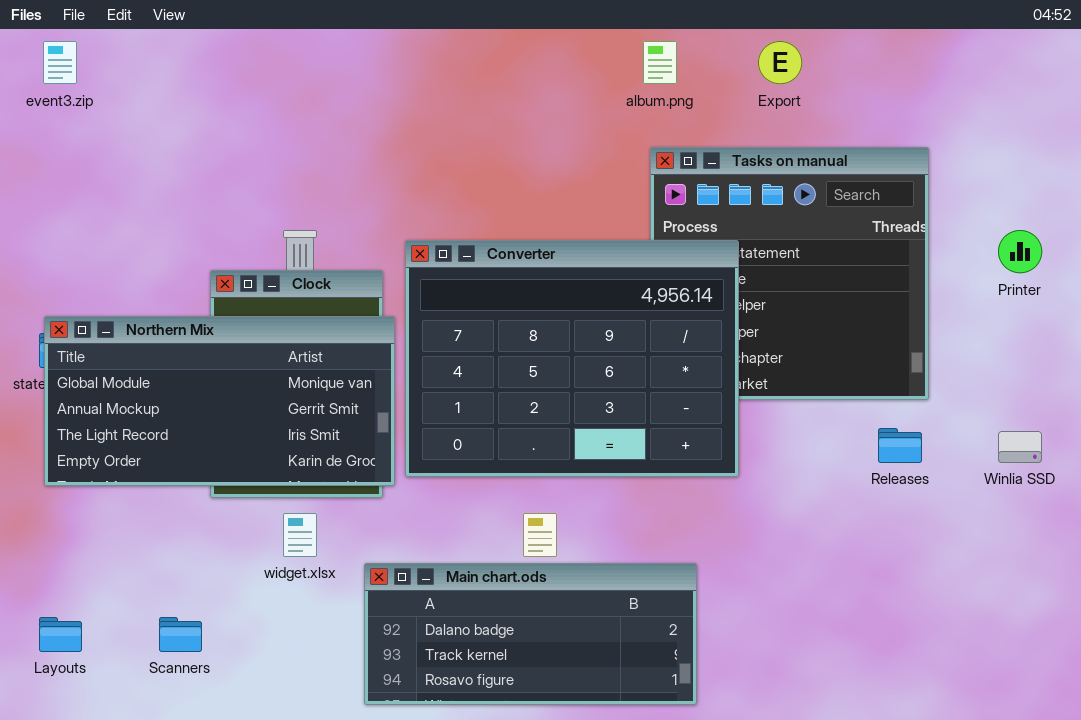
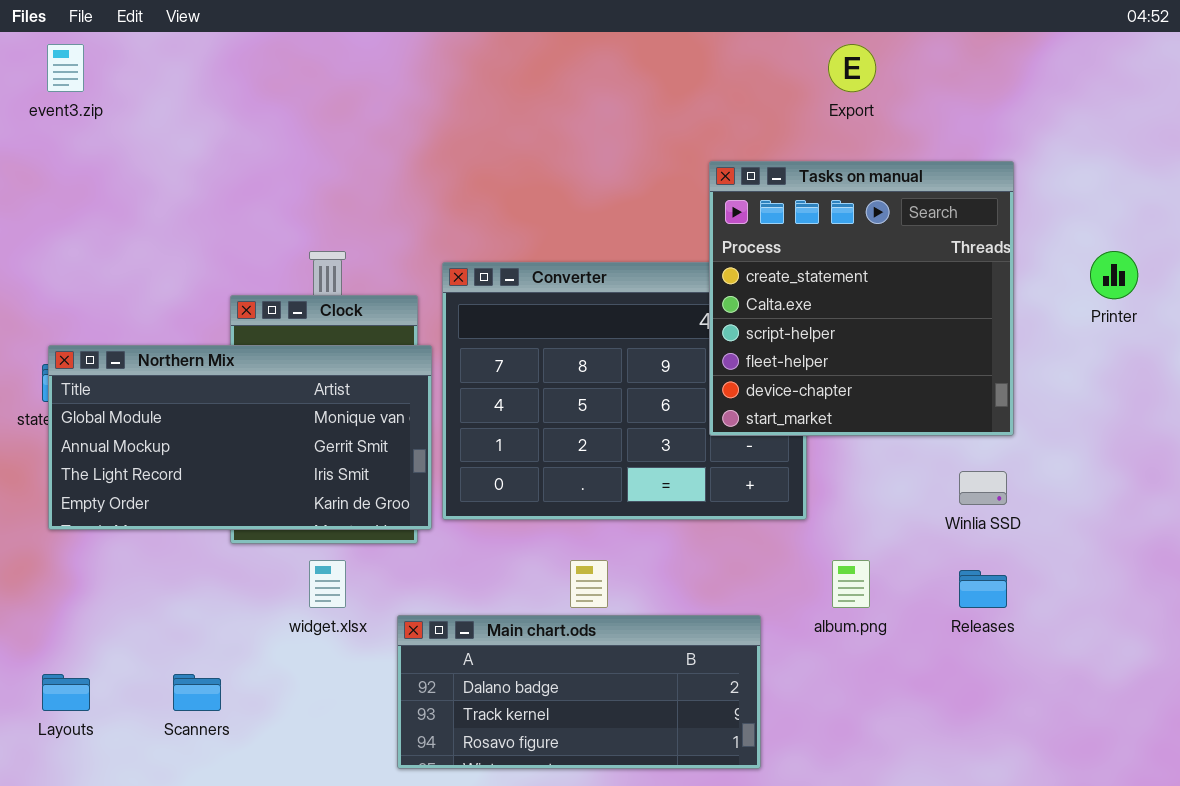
album.png: [643,41,677,84] -> [832,560,870,608], moved
Tasks on manual: [650,147,929,400] -> [709,161,1014,436], raised
Releases: [878,428,922,463] -> [959,570,1007,608], moved
Winlia SSD: [998,431,1042,463] -> [959,471,1007,505], moved

